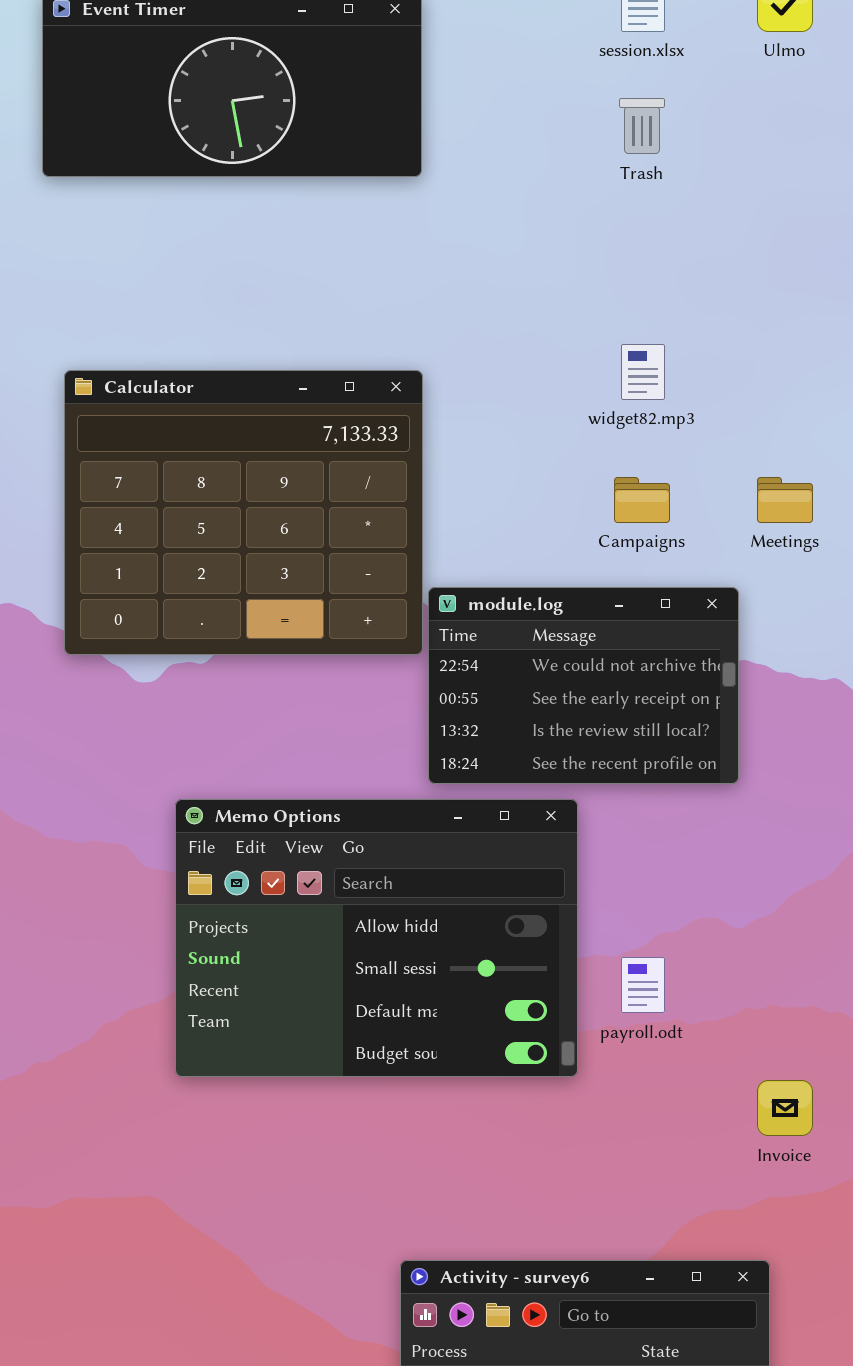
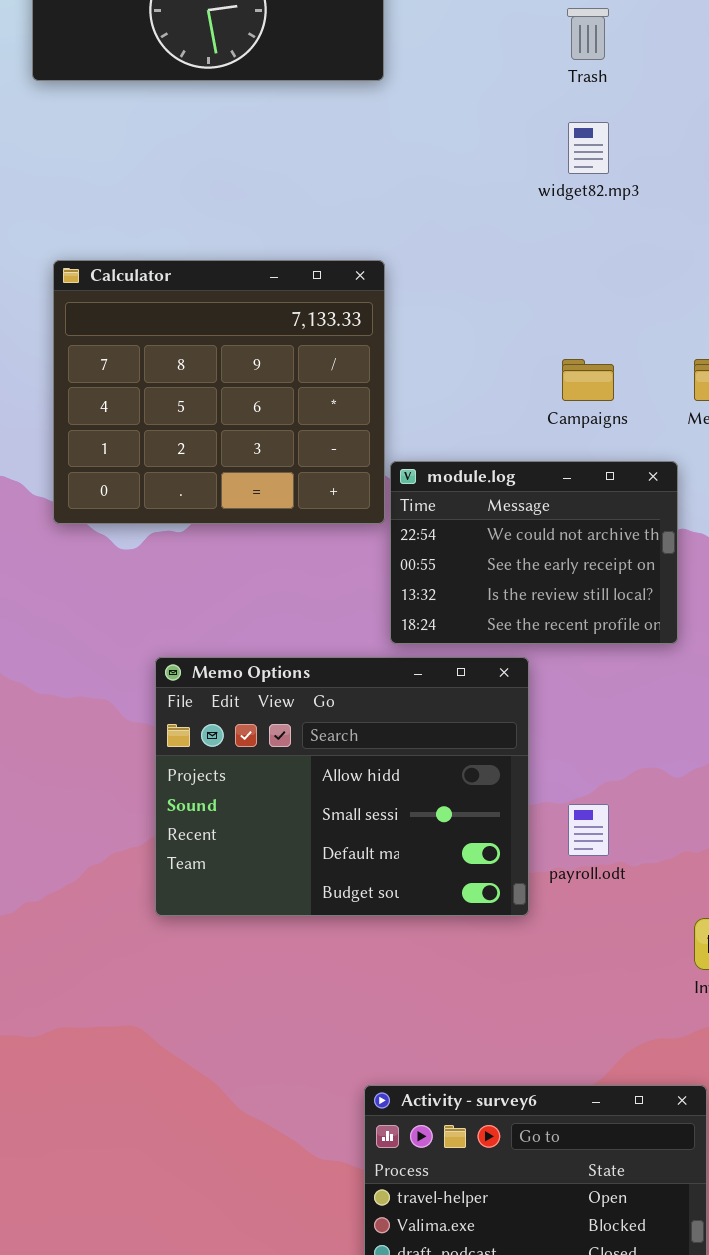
widget82.mp3: [621,344,665,400] -> [568,122,609,174], moved

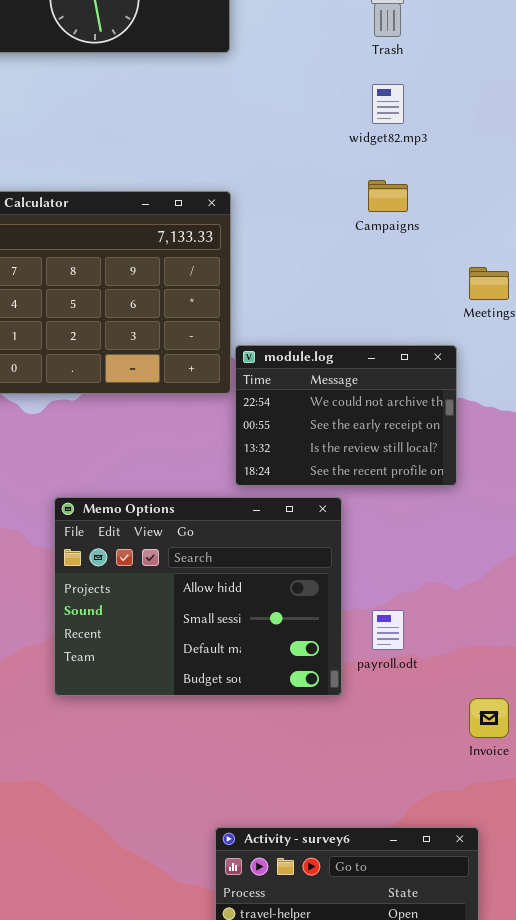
Campaigns: [562,359,614,401] -> [368,180,408,212], moved

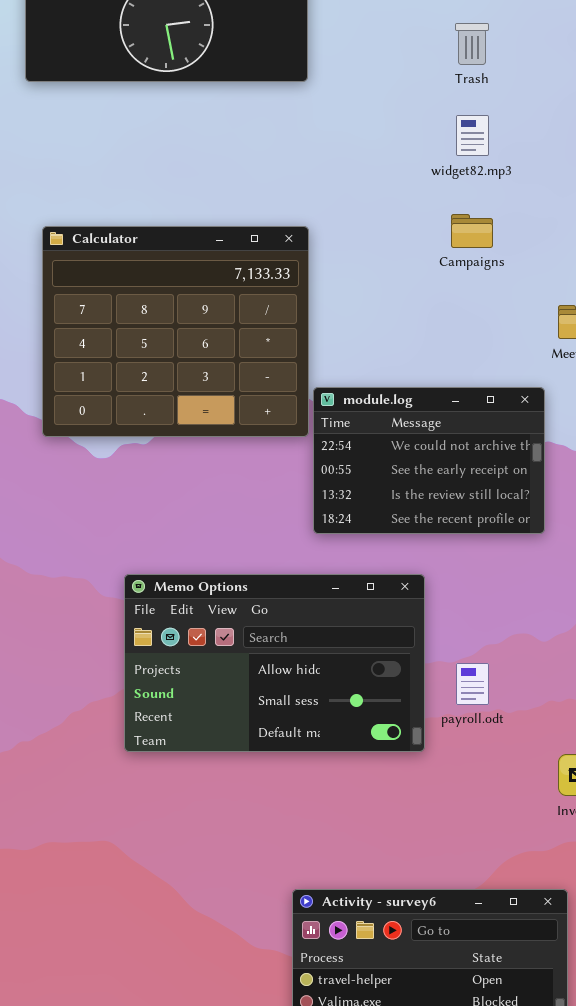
Memo Options: [54,497,342,696] -> [124,574,425,752], resized

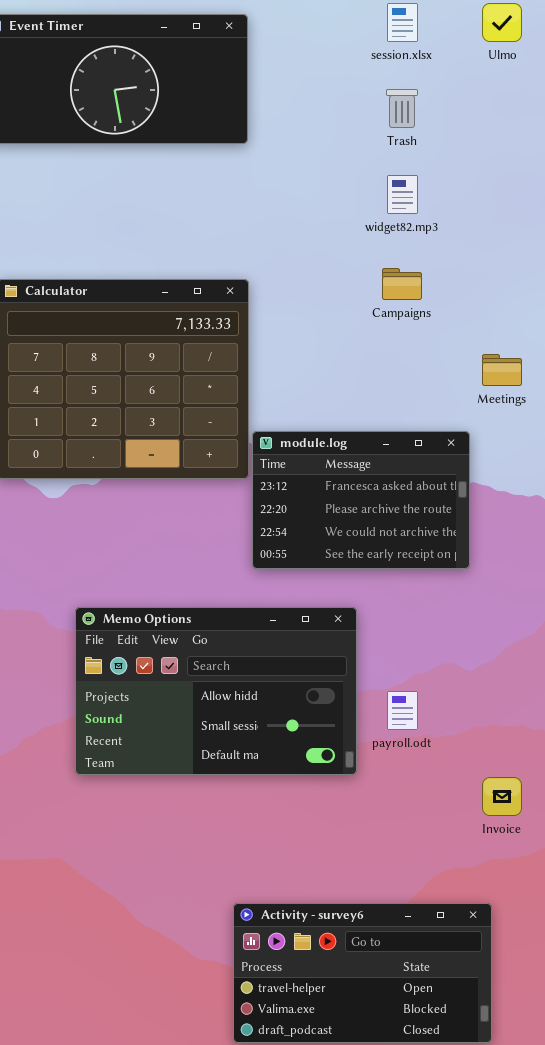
module.log: [313,387,545,534] -> [252,431,470,569], scrolled up 2 rows

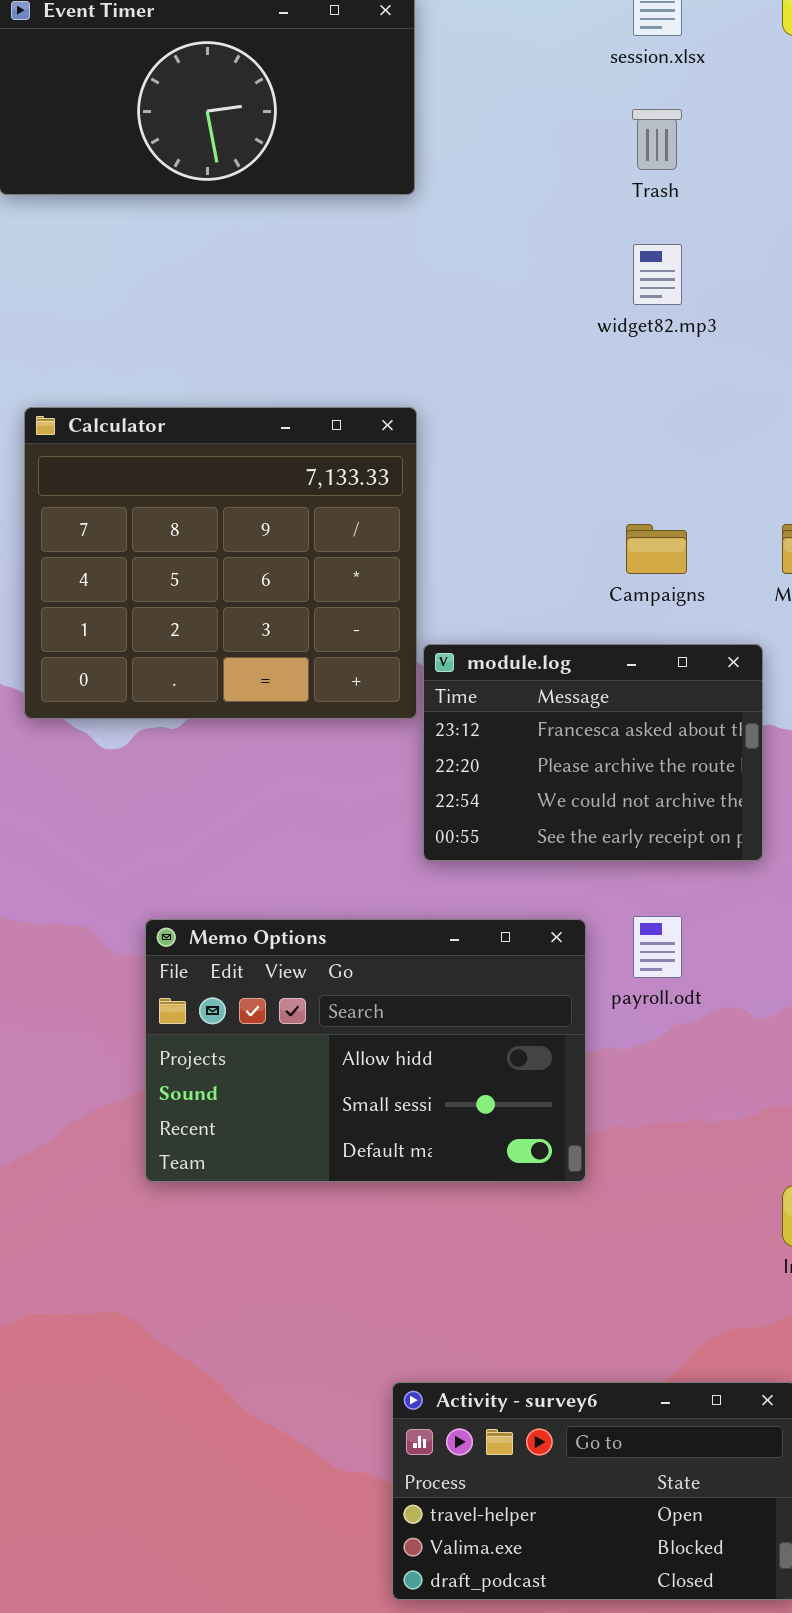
Campaigns: [382,268,422,300] -> [626,524,687,574], moved
payroll.odt: [387,691,418,730] -> [633,916,682,978], moved

